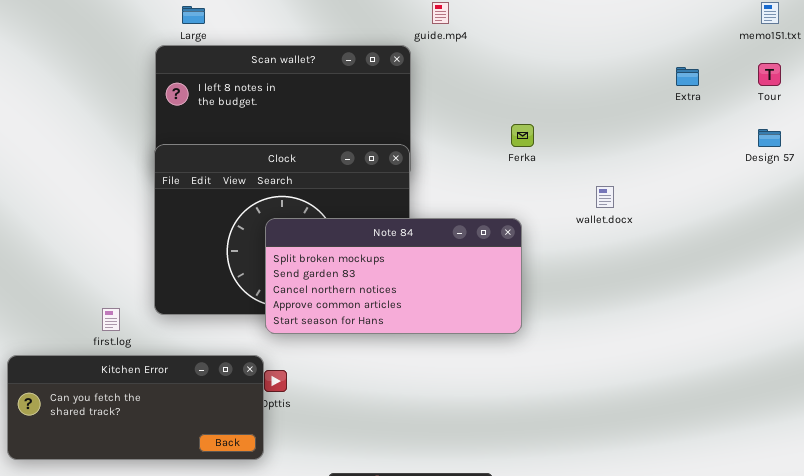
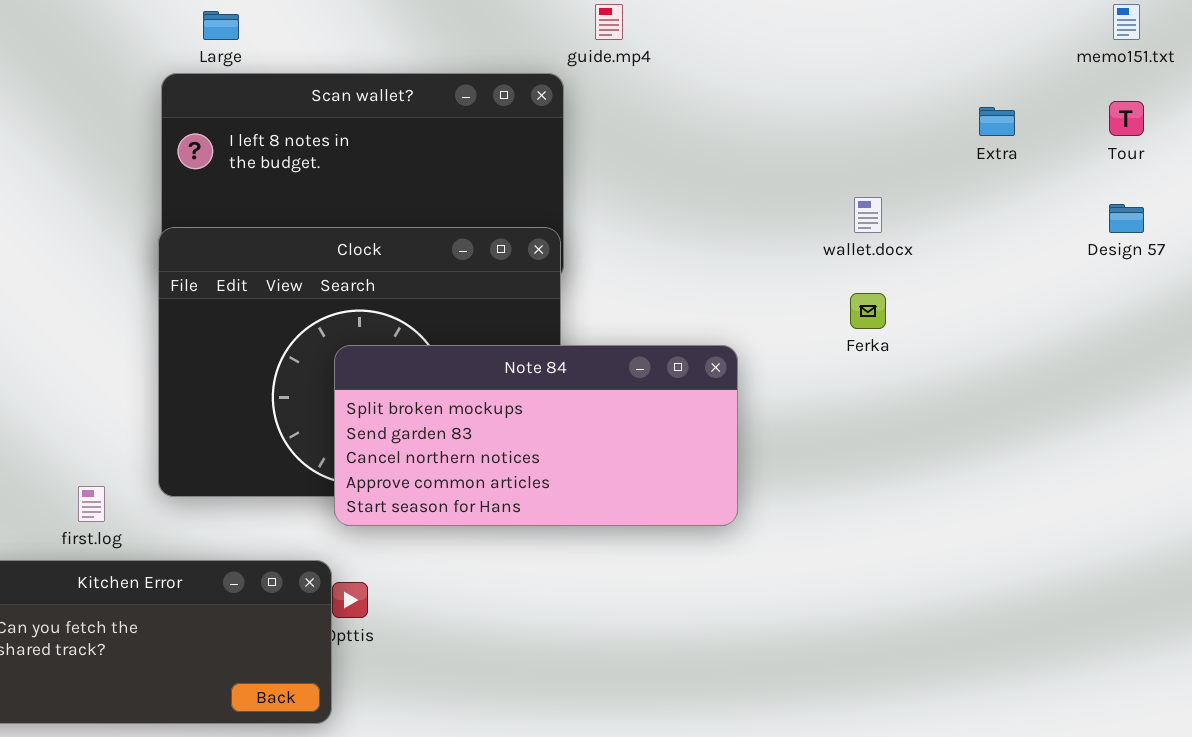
Ferka: [511,124,534,147] -> [850,293,886,329], moved
wallet.docx: [596,186,614,208] -> [854,197,882,233], moved

